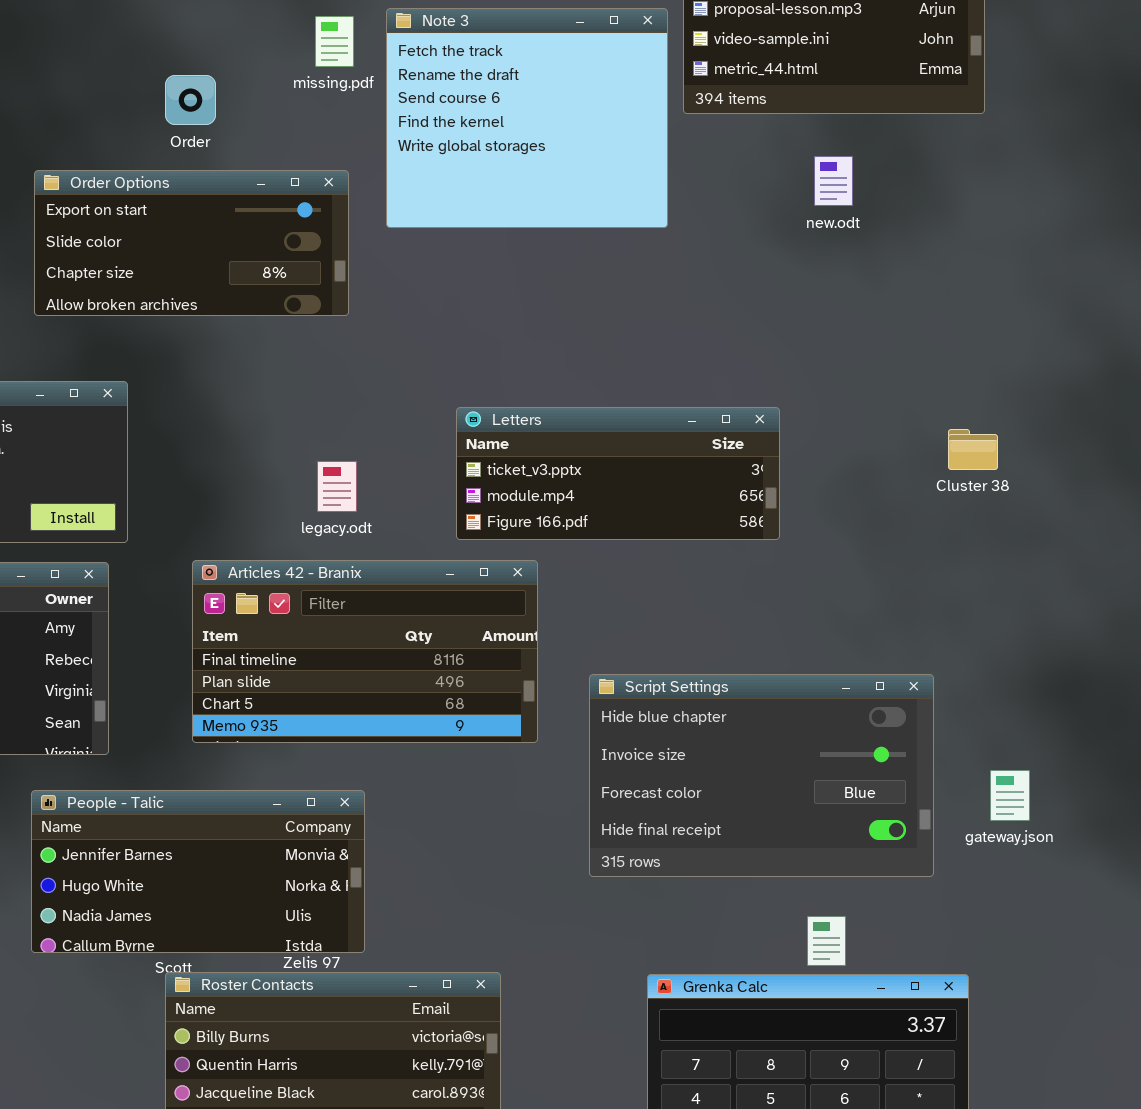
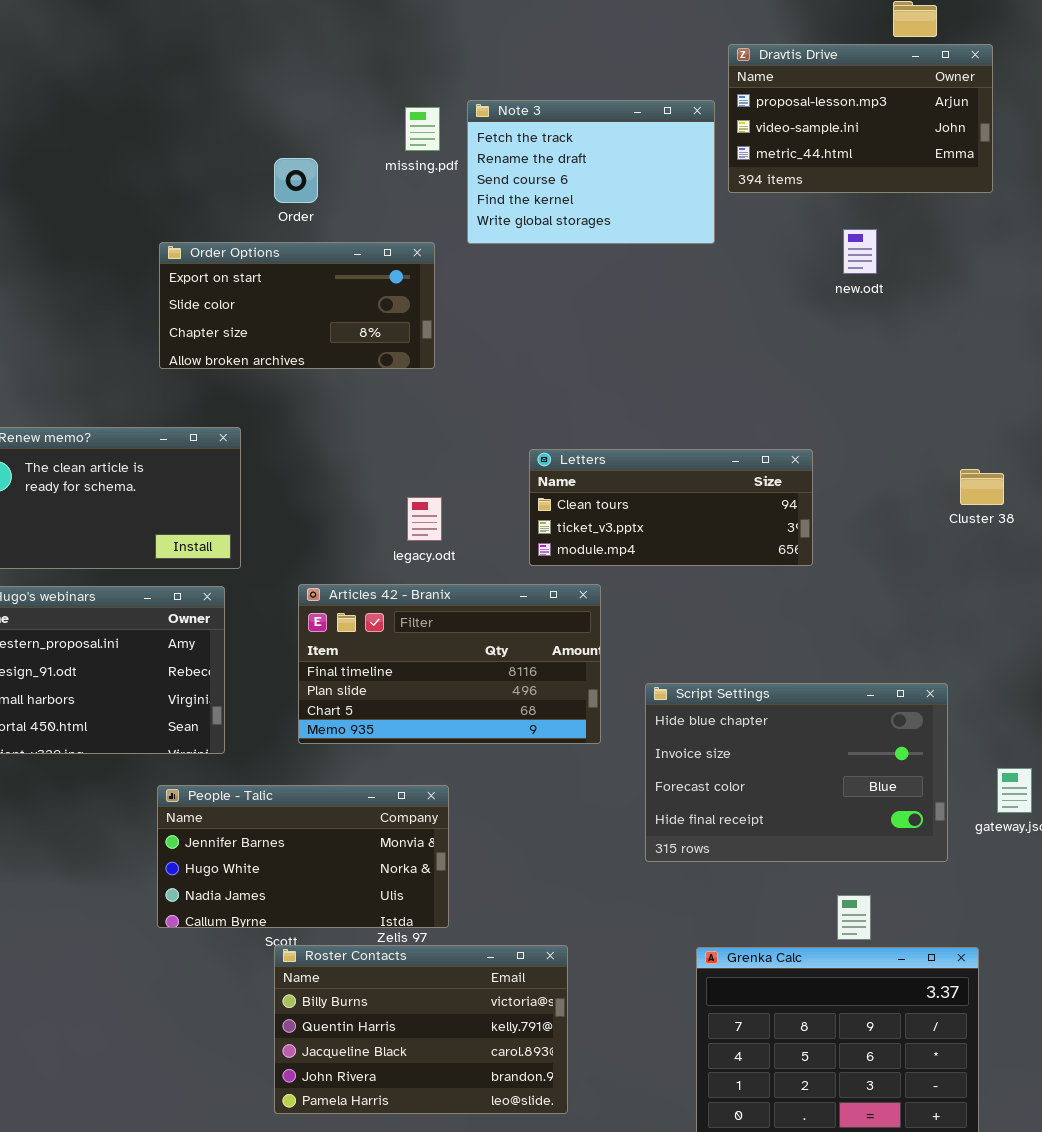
Note 3: [386,8,668,228] -> [467,100,715,244], resized
Letters: [456,407,780,540] -> [529,449,813,566], scrolled up 1 row

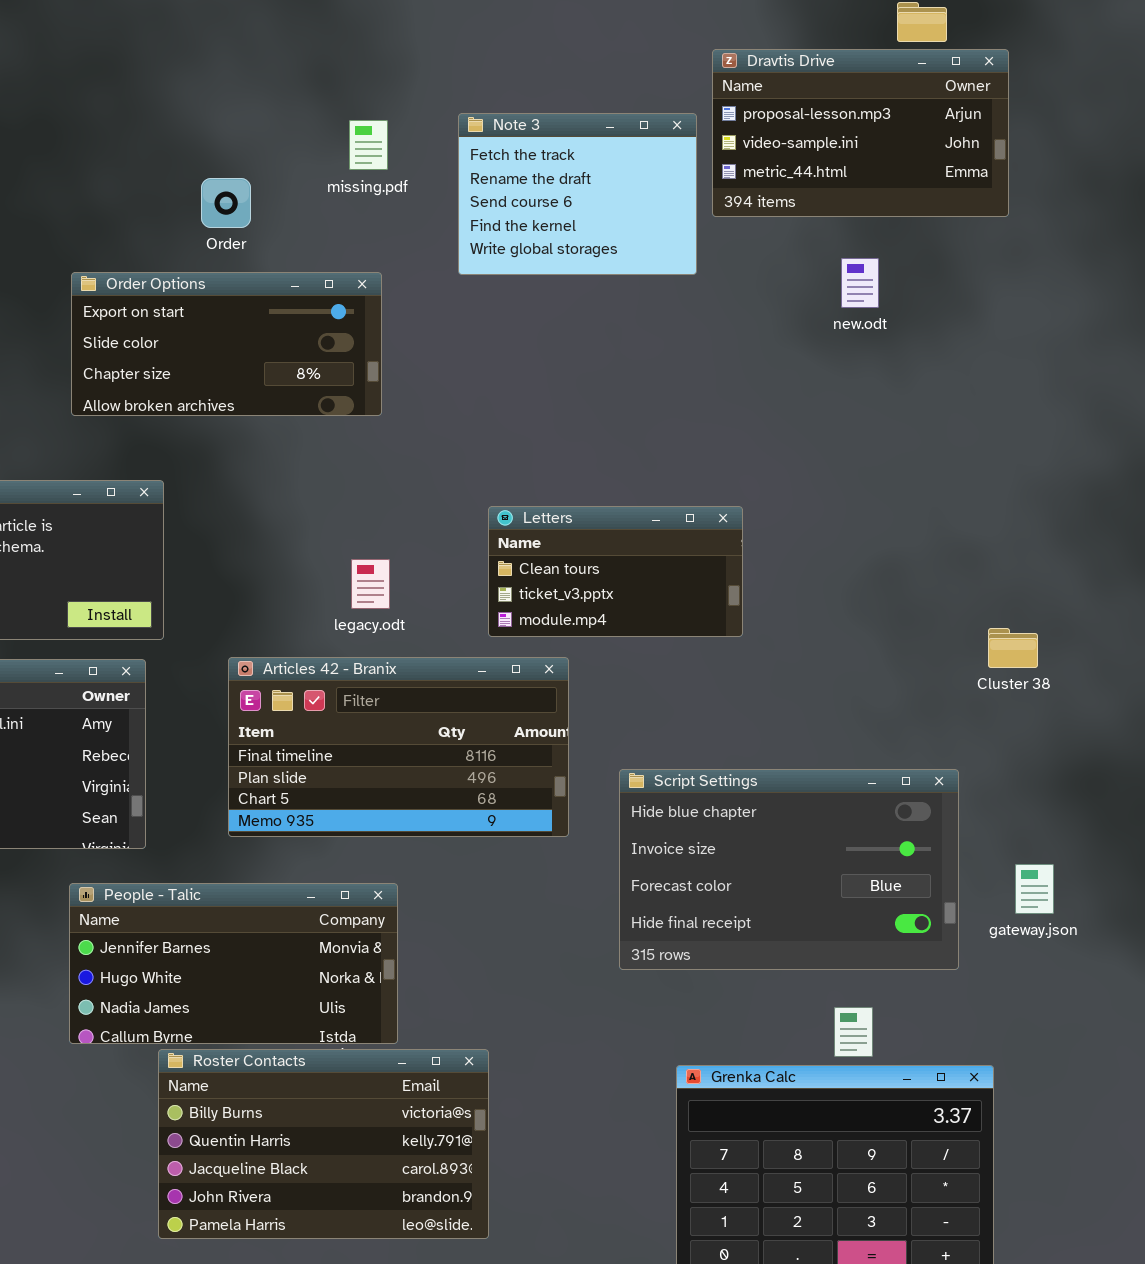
Note 3: [467,100,715,244] -> [458,113,697,275], resized
Letters: [529,449,813,566] -> [488,506,743,637], resized
Cluster 38: [960,469,1004,505] -> [988,628,1038,668], moved
Roster Contacts: [274,945,568,1114] -> [158,1049,489,1239], moved

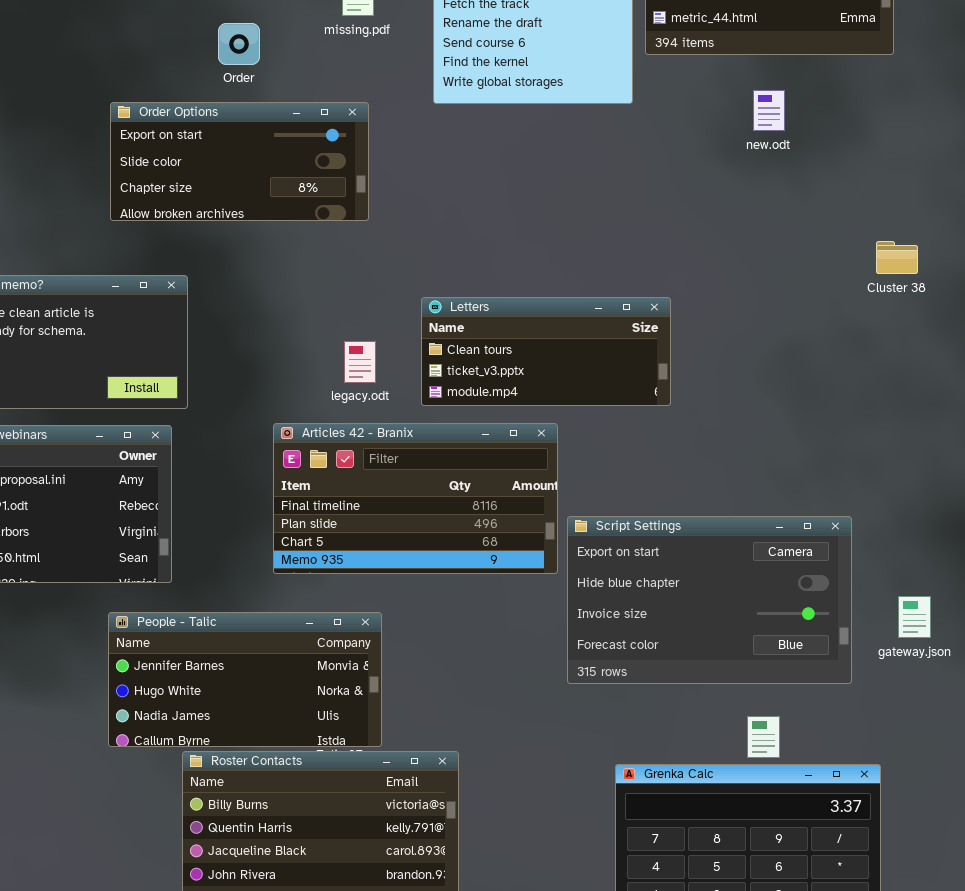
Letters: [488,506,743,637] -> [421,297,671,406], resized
Cluster 38: [988,628,1038,668] -> [876,241,918,274], moved
Articles 42 - Branix: [228,657,569,837] -> [273,423,558,574], moved
Script Settings: [619,769,959,970] -> [567,516,852,684], scrolled up 1 row

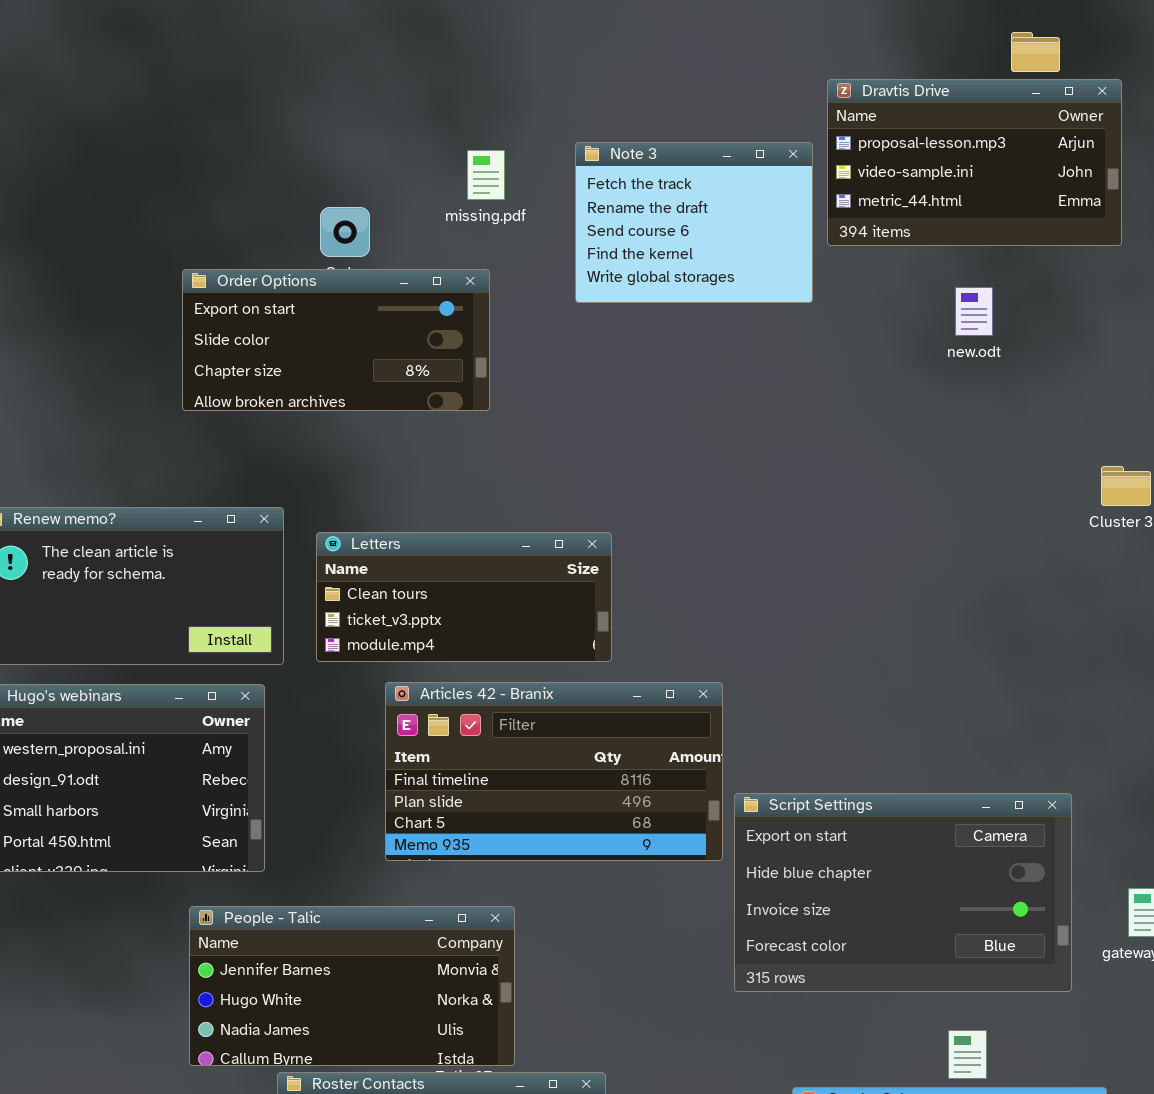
Order Options: [110,102,369,221] -> [182,269,490,411], moved
Letters: [421,297,671,406] -> [316,532,612,662], moved

